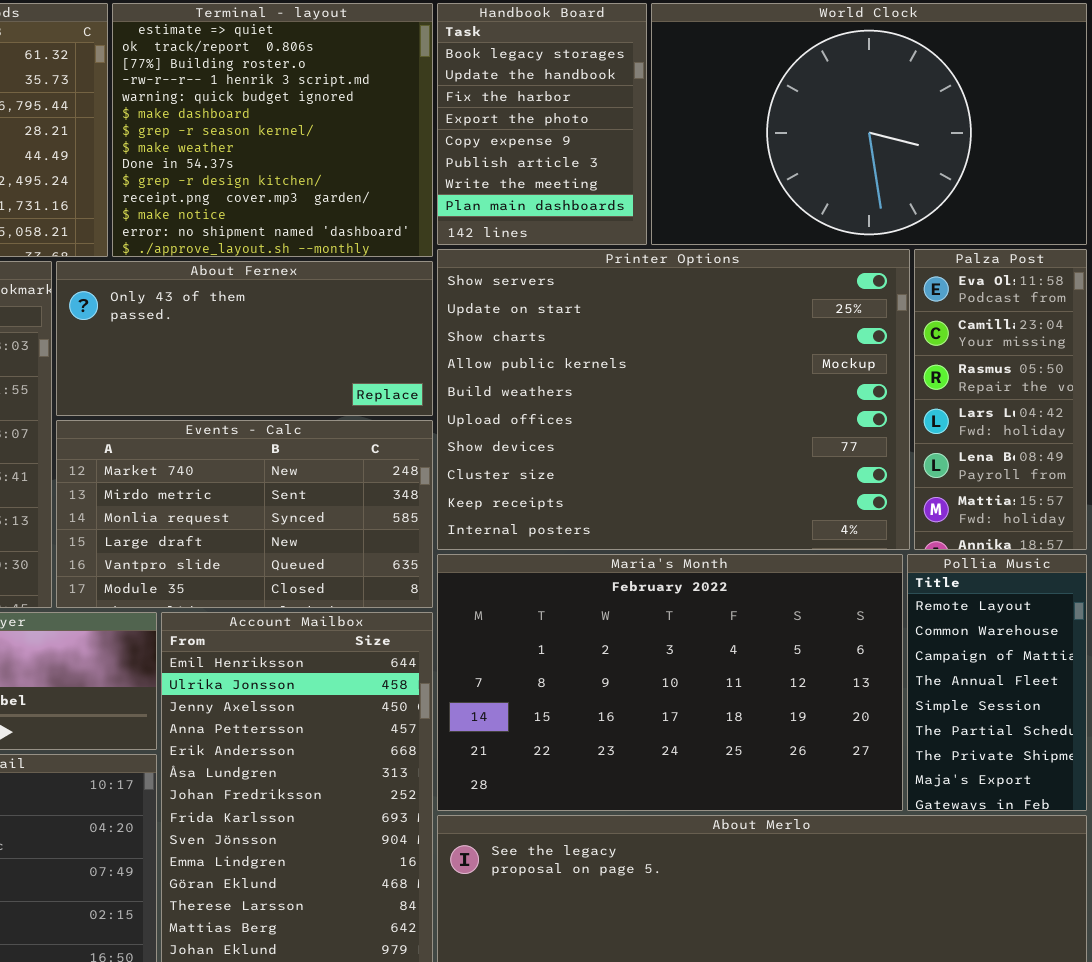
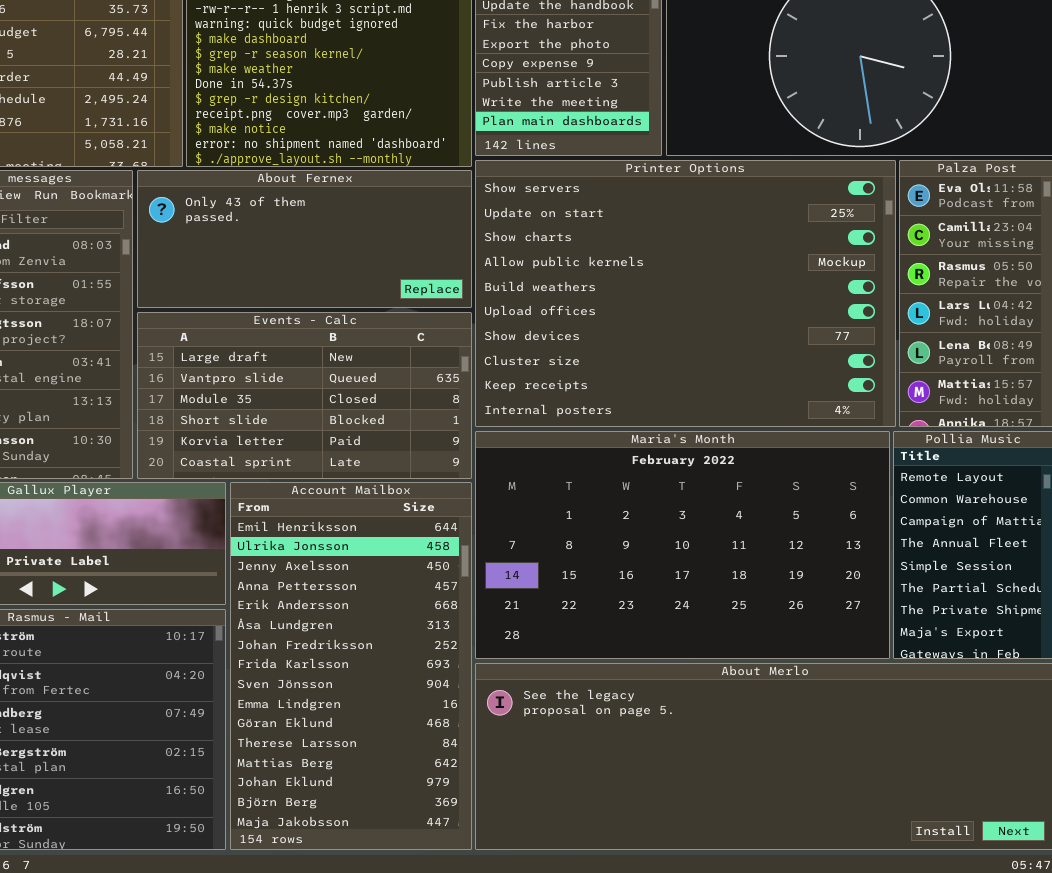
Events - Calc: [56,420,433,608] -> [137,312,472,479], scrolled down 3 rows

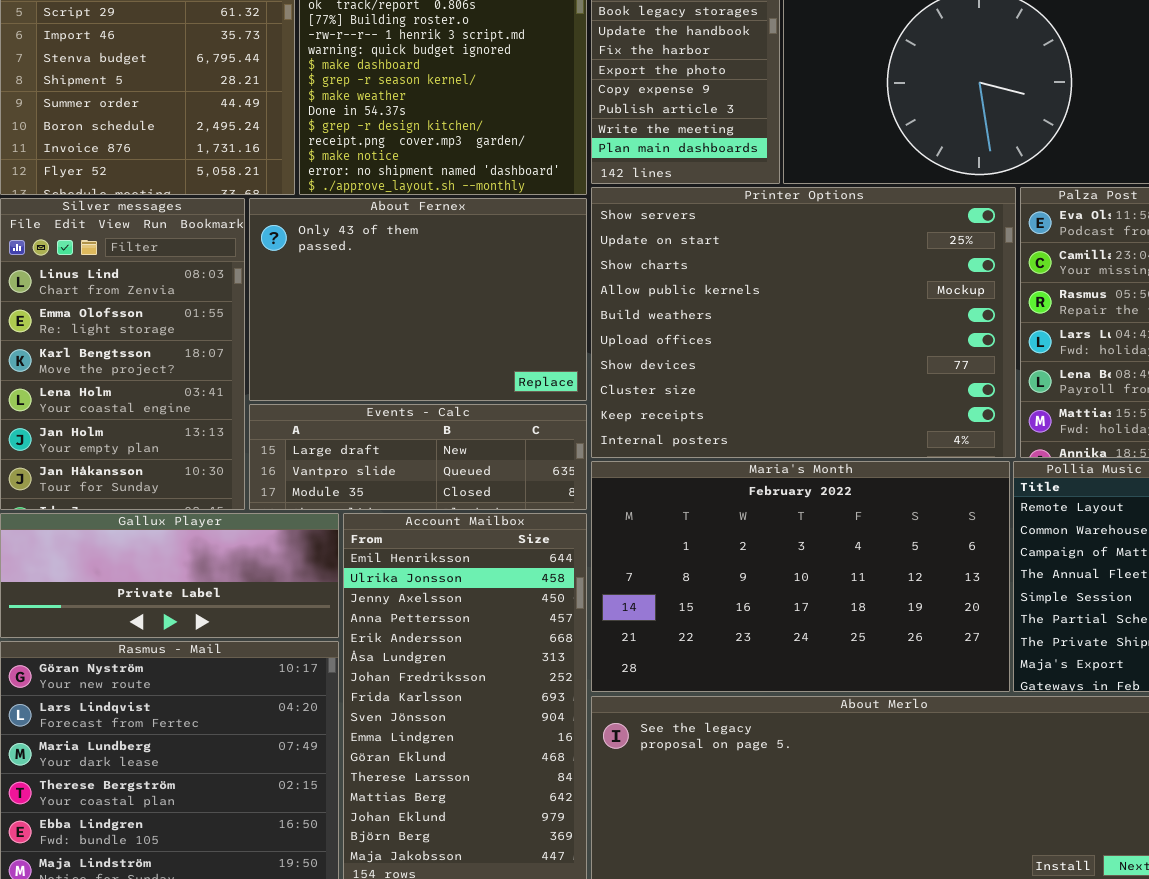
About Fernex: [137,170,472,308] -> [249,198,587,401], resized
Events - Calc: [137,312,472,479] -> [249,404,587,510], resized

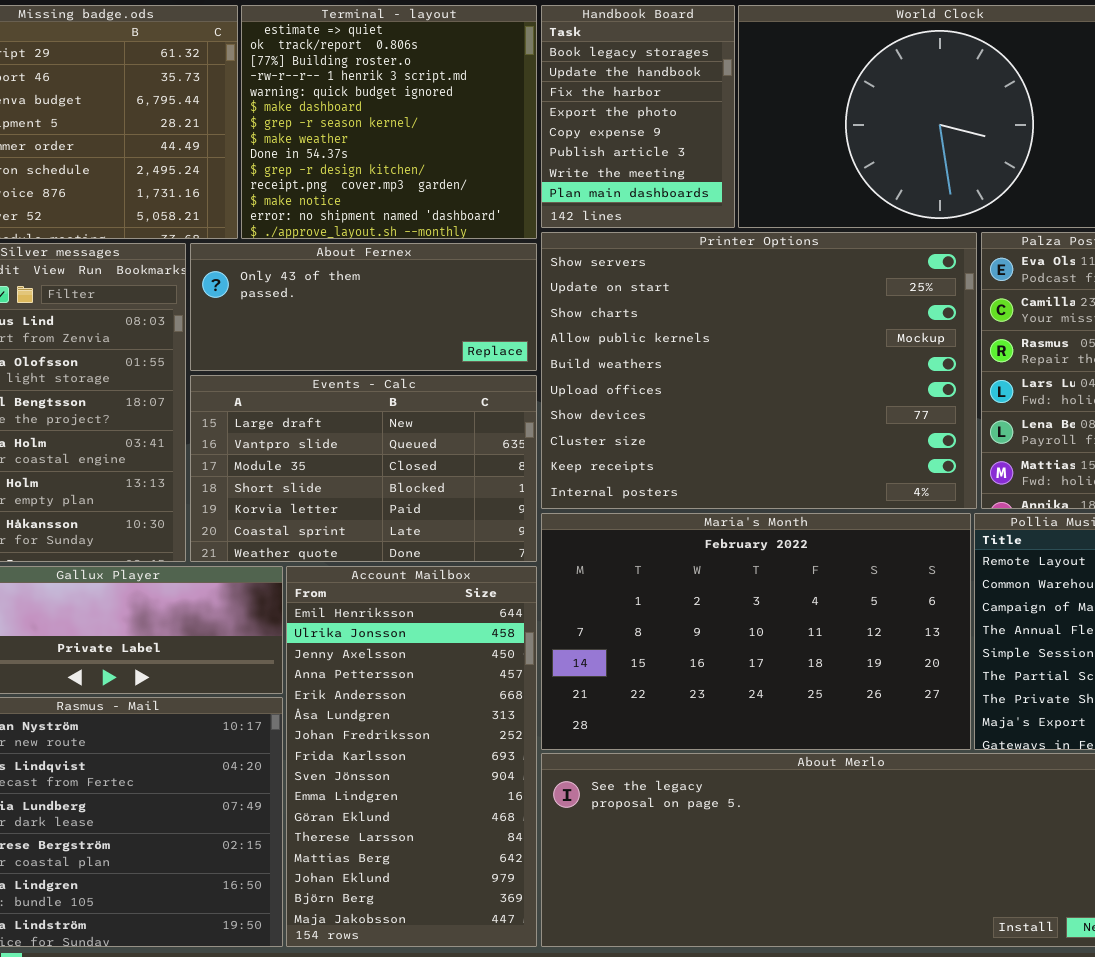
About Fernex: [249,198,587,401] -> [190,243,537,371], resized
Events - Calc: [249,404,587,510] -> [190,375,537,562], resized

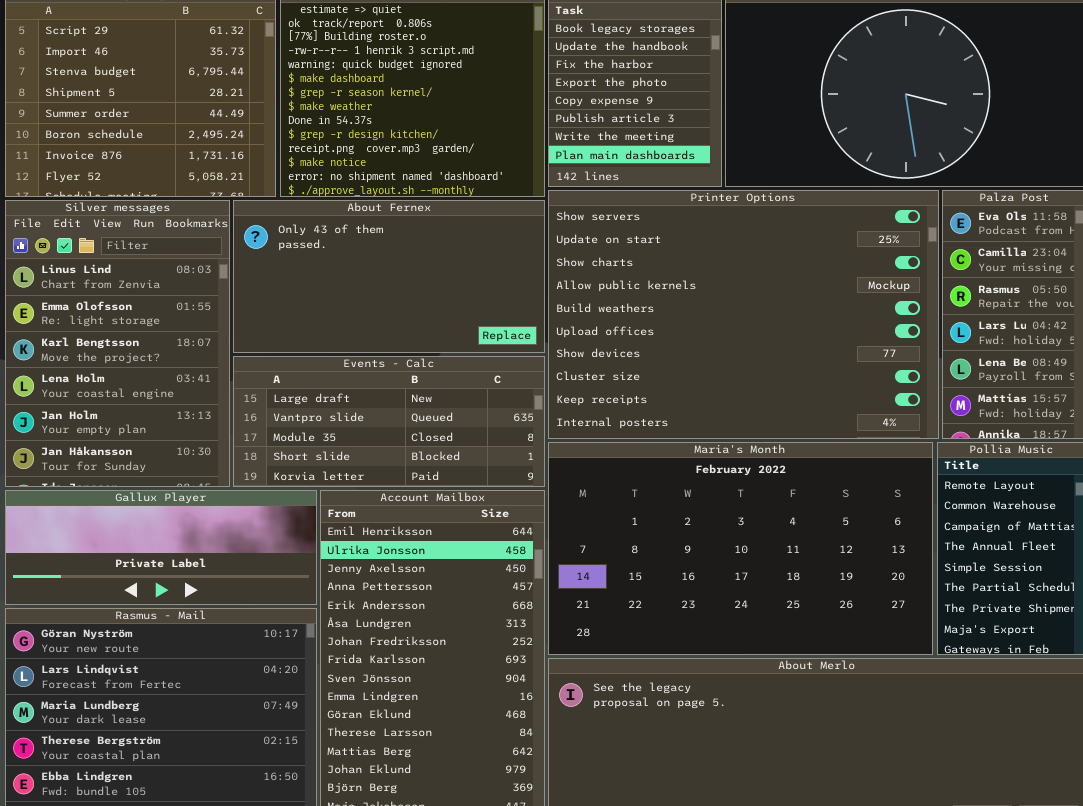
About Fernex: [190,243,537,371] -> [233,200,545,353], resized
Events - Calc: [190,375,537,562] -> [233,356,545,487], resized

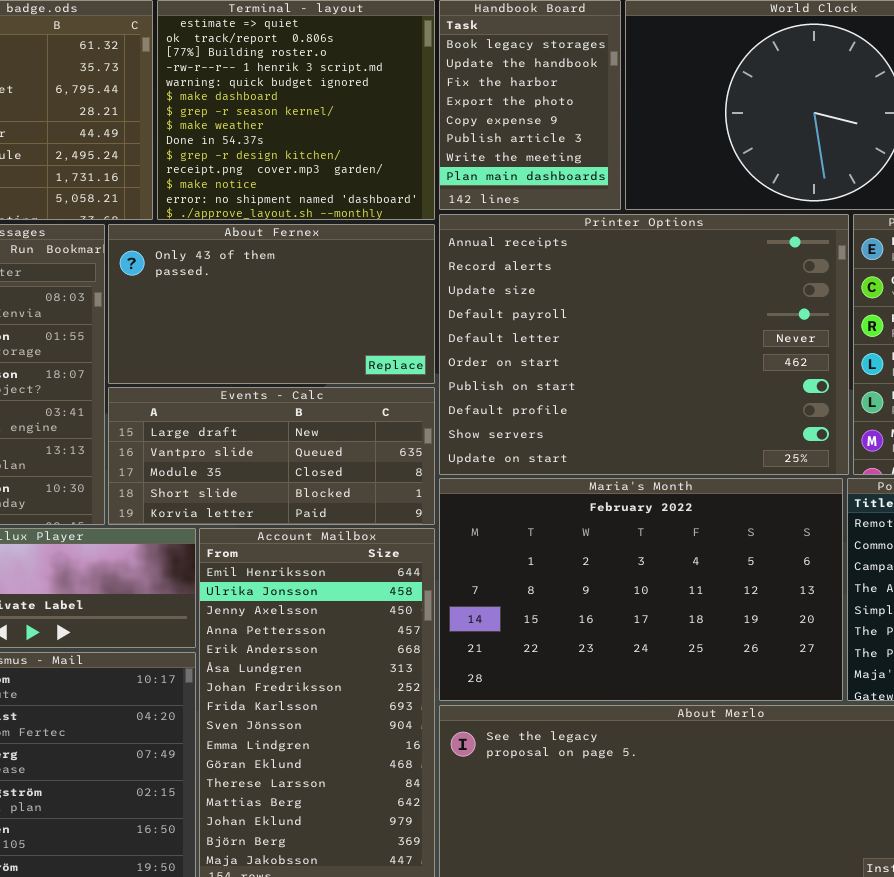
Printer Options: [548,190,939,439] -> [439,214,849,475], scrolled up 8 rows

